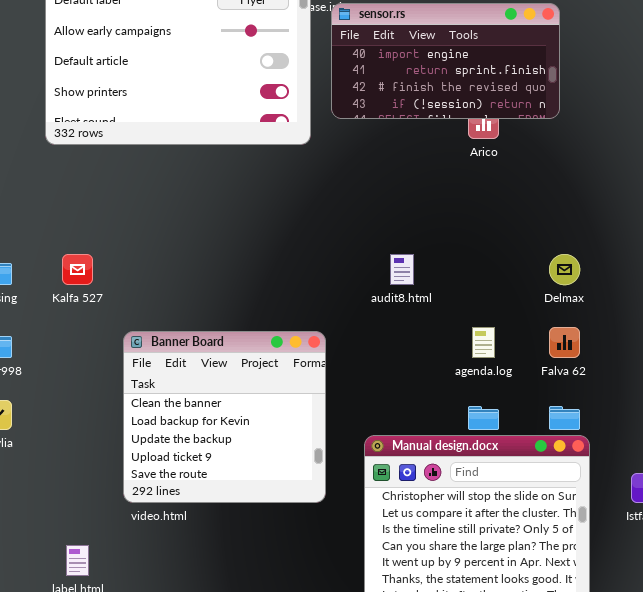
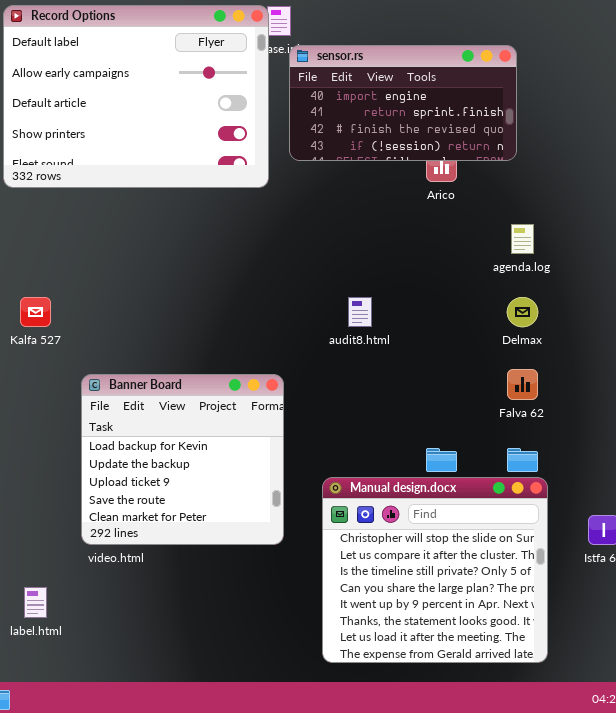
agenda.log: [472,327,495,358] -> [511,224,534,254], moved
Banner Board: [123,331,326,503] -> [81,374,284,545], scrolled down 1 row

